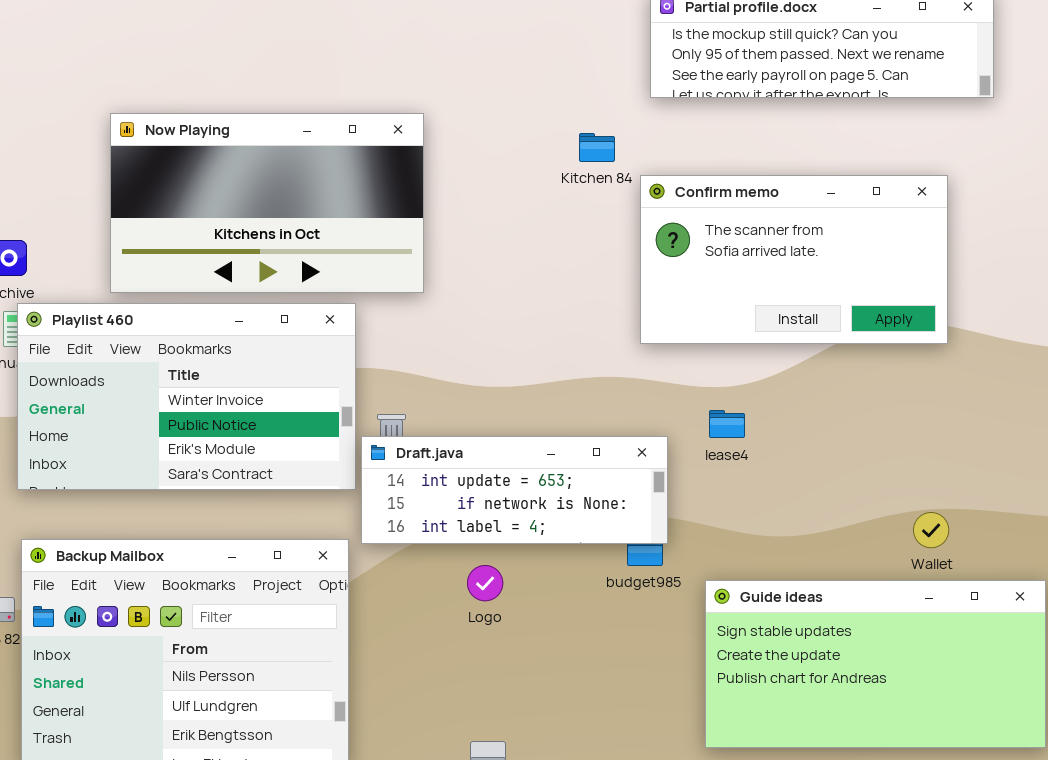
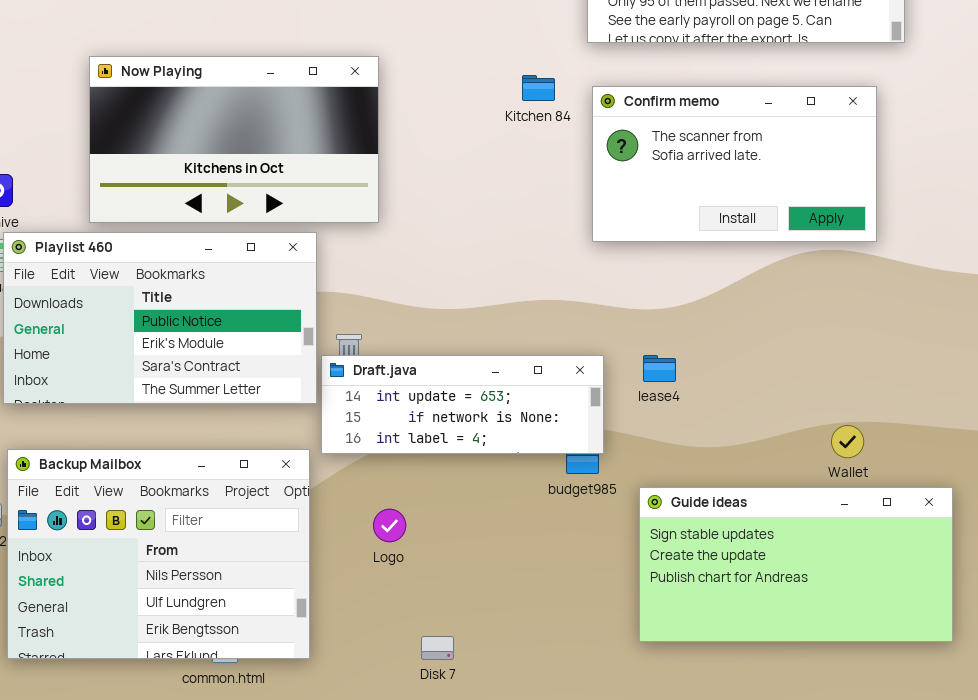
Confirm memo: [640,175,948,344] -> [592,86,877,242], moved
Playlist 460: [17,303,356,490] -> [3,232,317,404], scrolled down 1 row
lease4: [709,410,745,438] -> [643,355,676,382], moved
Logo: [467,565,503,601] -> [373,509,406,542], moved

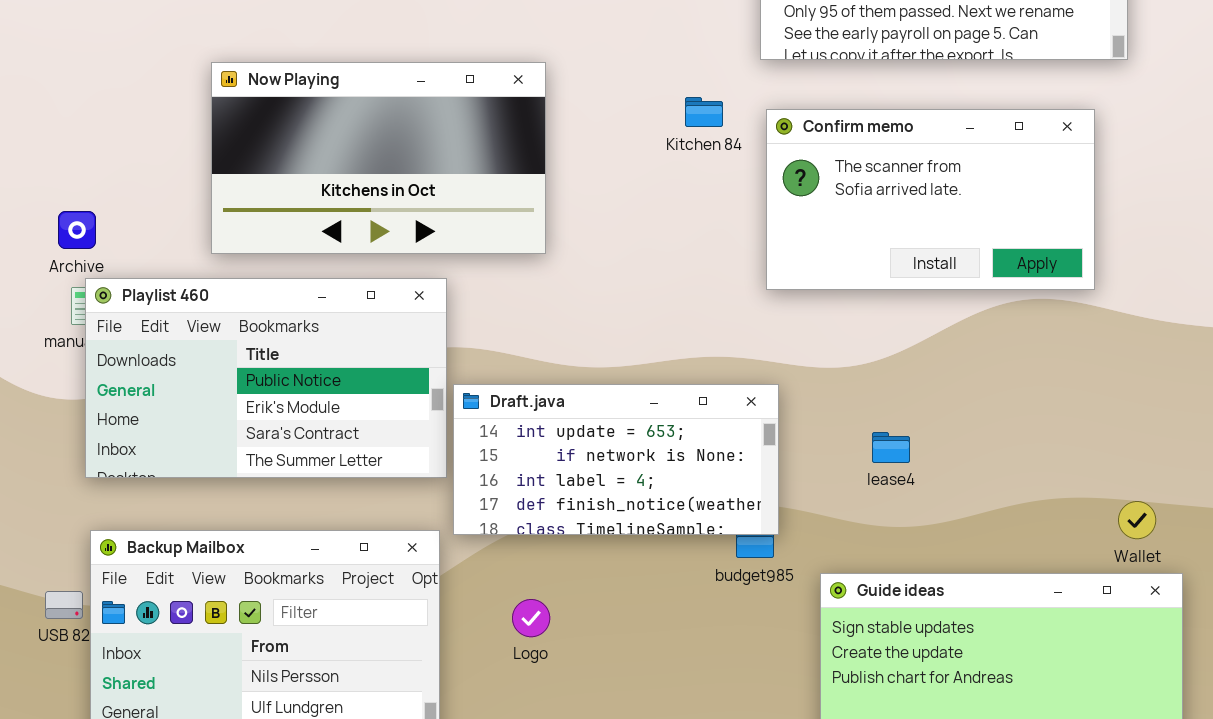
Now Playing: [89,56,379,223] -> [211,62,546,254], moved
Draft.java: [321,355,604,454] -> [453,384,779,535], resized
lease4: [643,355,676,382] -> [872,432,910,463], moved
Wallet: [831,425,864,458] -> [1118,501,1156,539], moved

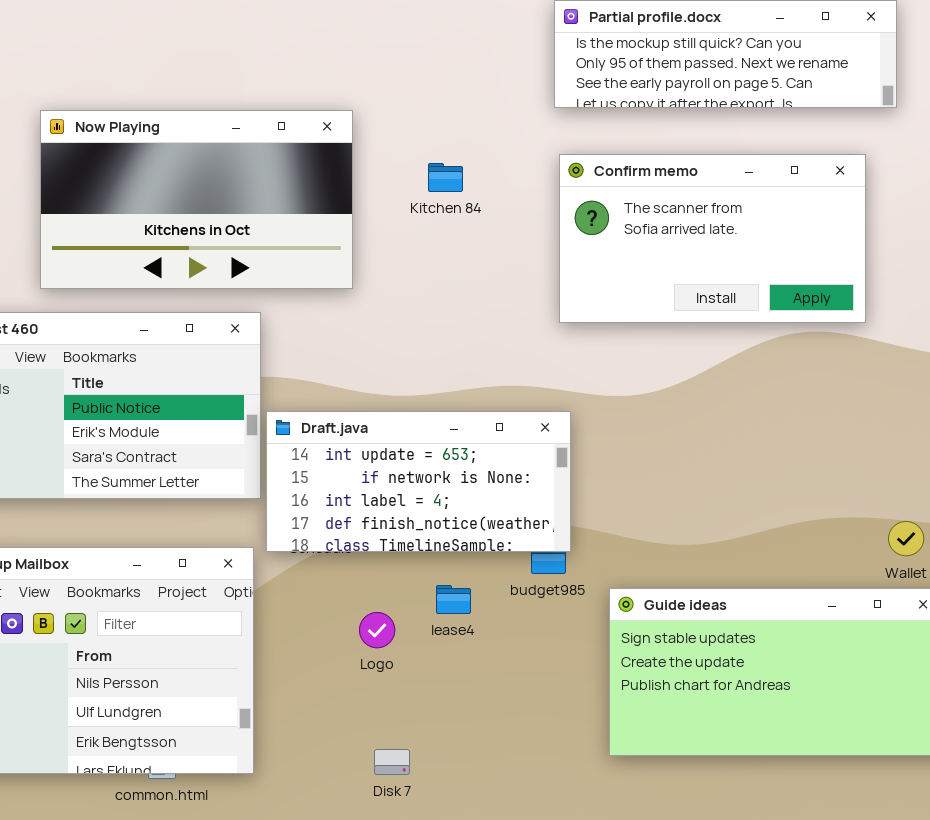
Kitchen 84: [685,97,723,127] -> [428,163,463,192], moved
lease4: [872,432,910,463] -> [436,585,471,614], moved
Logo: [512,599,550,637] -> [359,612,395,648], moved

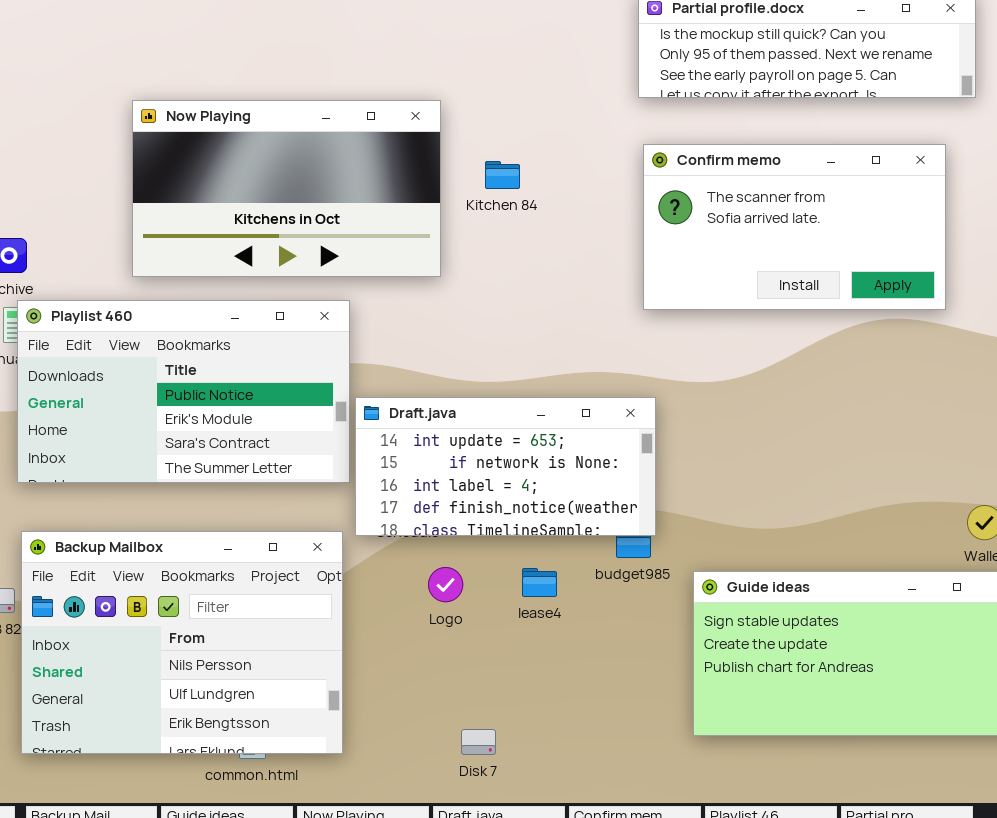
Kitchen 84: [428,163,463,192] -> [485,161,520,189], moved
Logo: [359,612,395,648] -> [428,567,463,602], moved

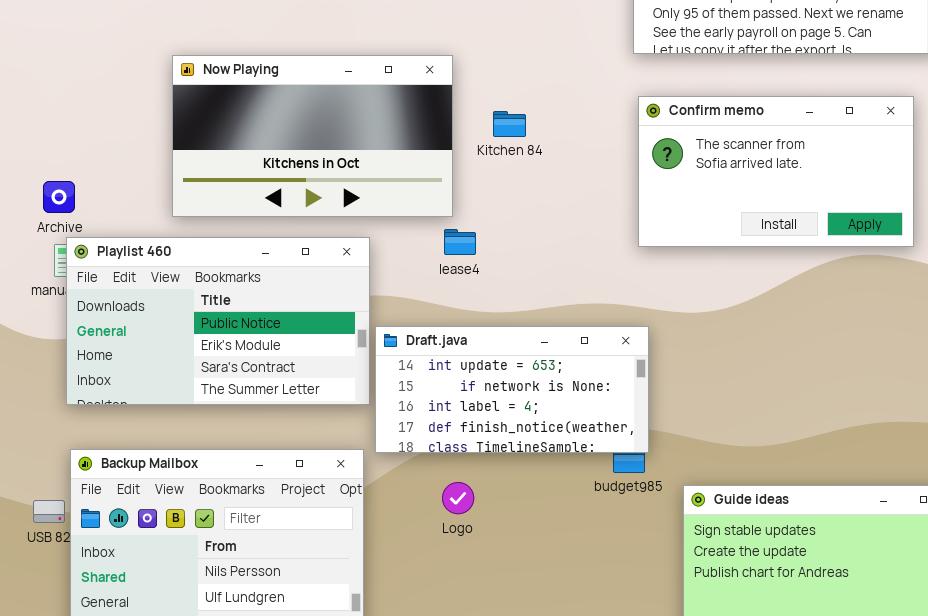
lease4: [522,568,557,597] -> [444,229,476,255], moved

